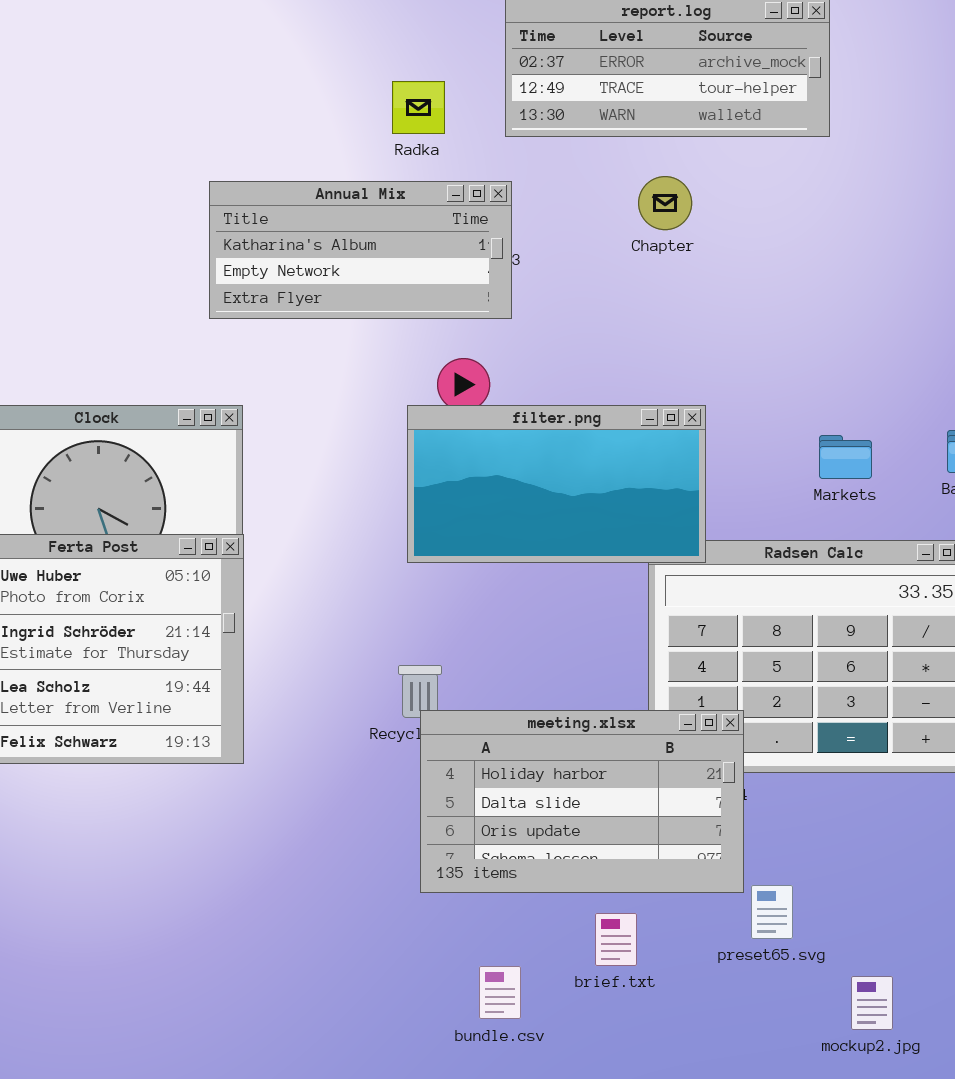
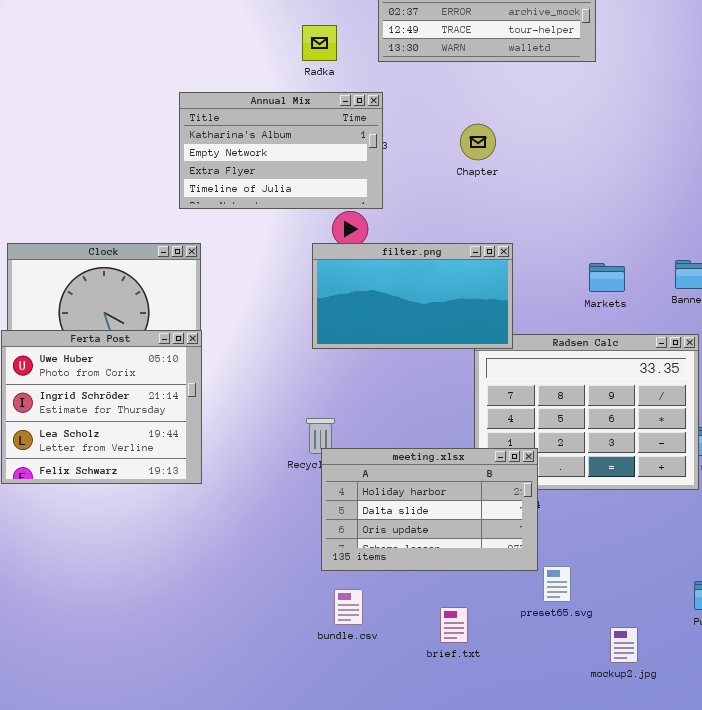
Chapter: [638,176,692,230] -> [460,124,496,160], moved
Annual Mix: [209,181,512,319] -> [179,92,383,209], resized
brief.txt: [595,913,637,966] -> [440,607,468,643], moved
bundle.csv: [479,966,521,1019] -> [334,589,363,625], moved

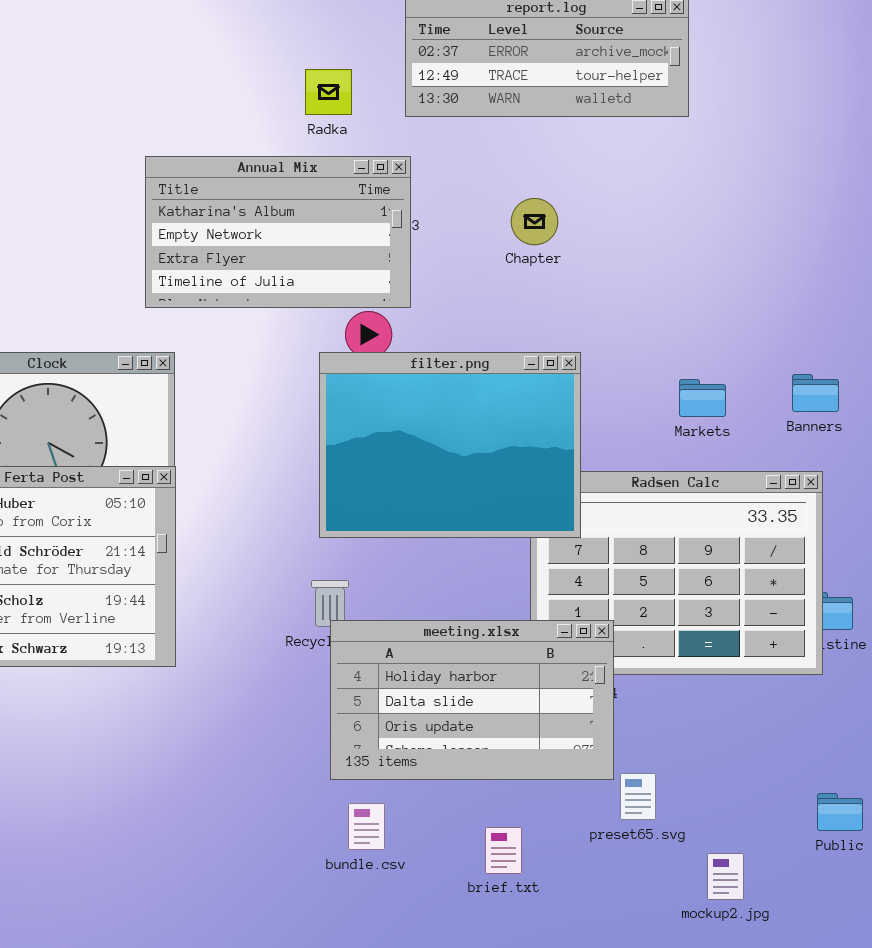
filter.png: [312,243,513,349] -> [319,352,581,538], resized

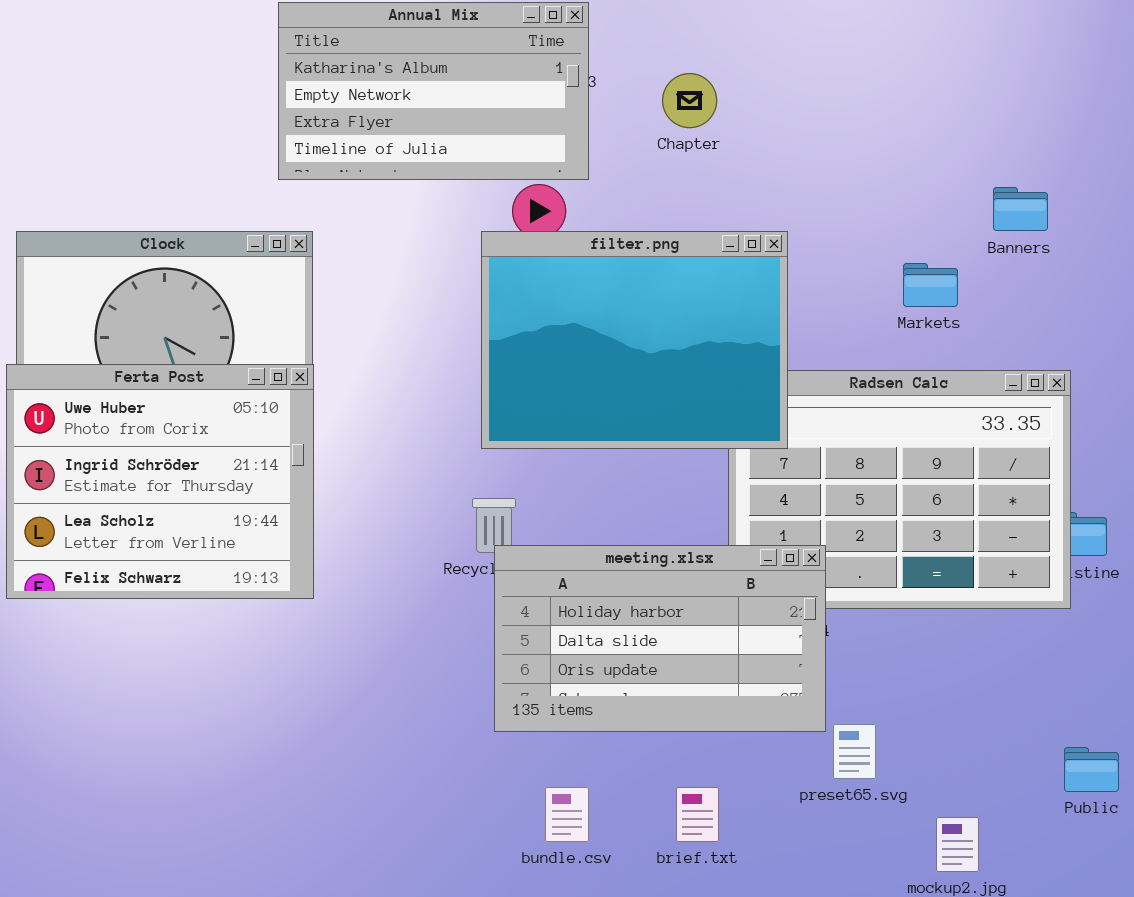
Chapter: [511,198,558,245] -> [662,73,717,128], moved
Banners: [792,374,839,412] -> [993,187,1048,231], moved
bundle.csv: [348,803,385,850] -> [545,787,589,842], moved

